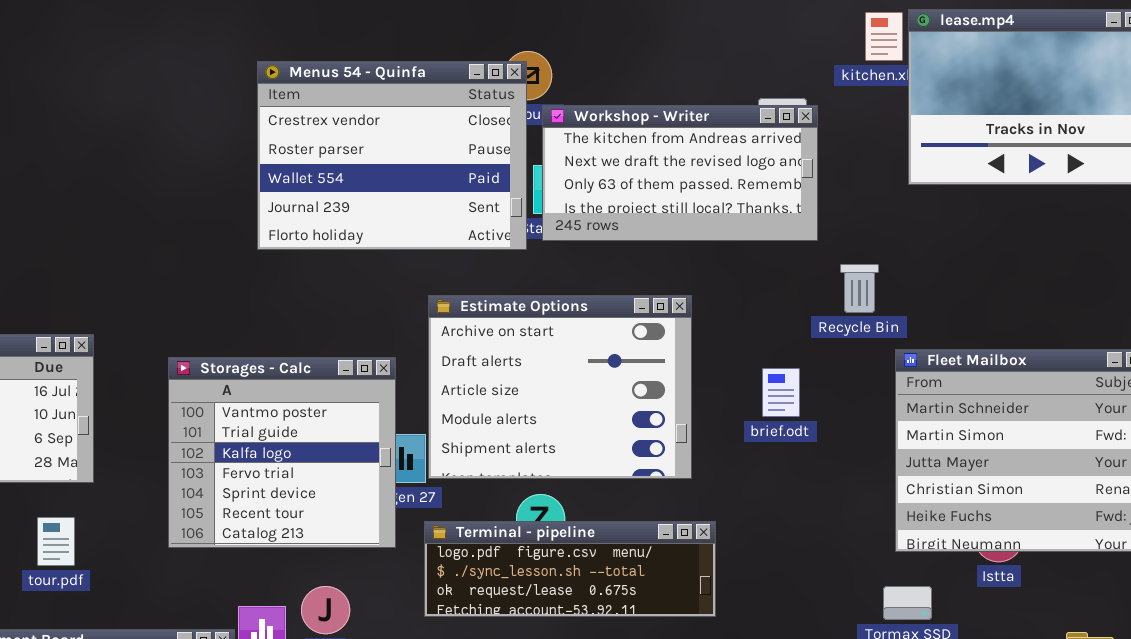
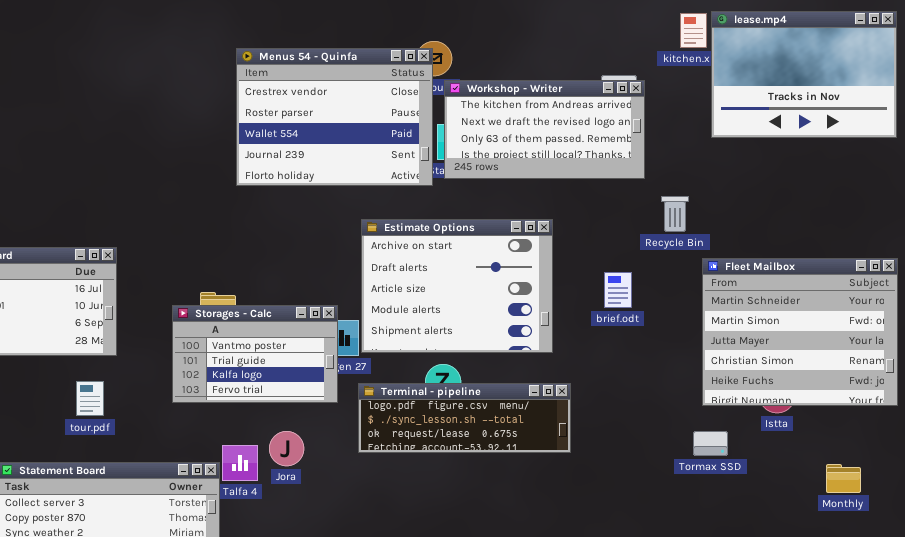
Storages - Calc: [168,357,396,548] -> [172,305,338,403], resized

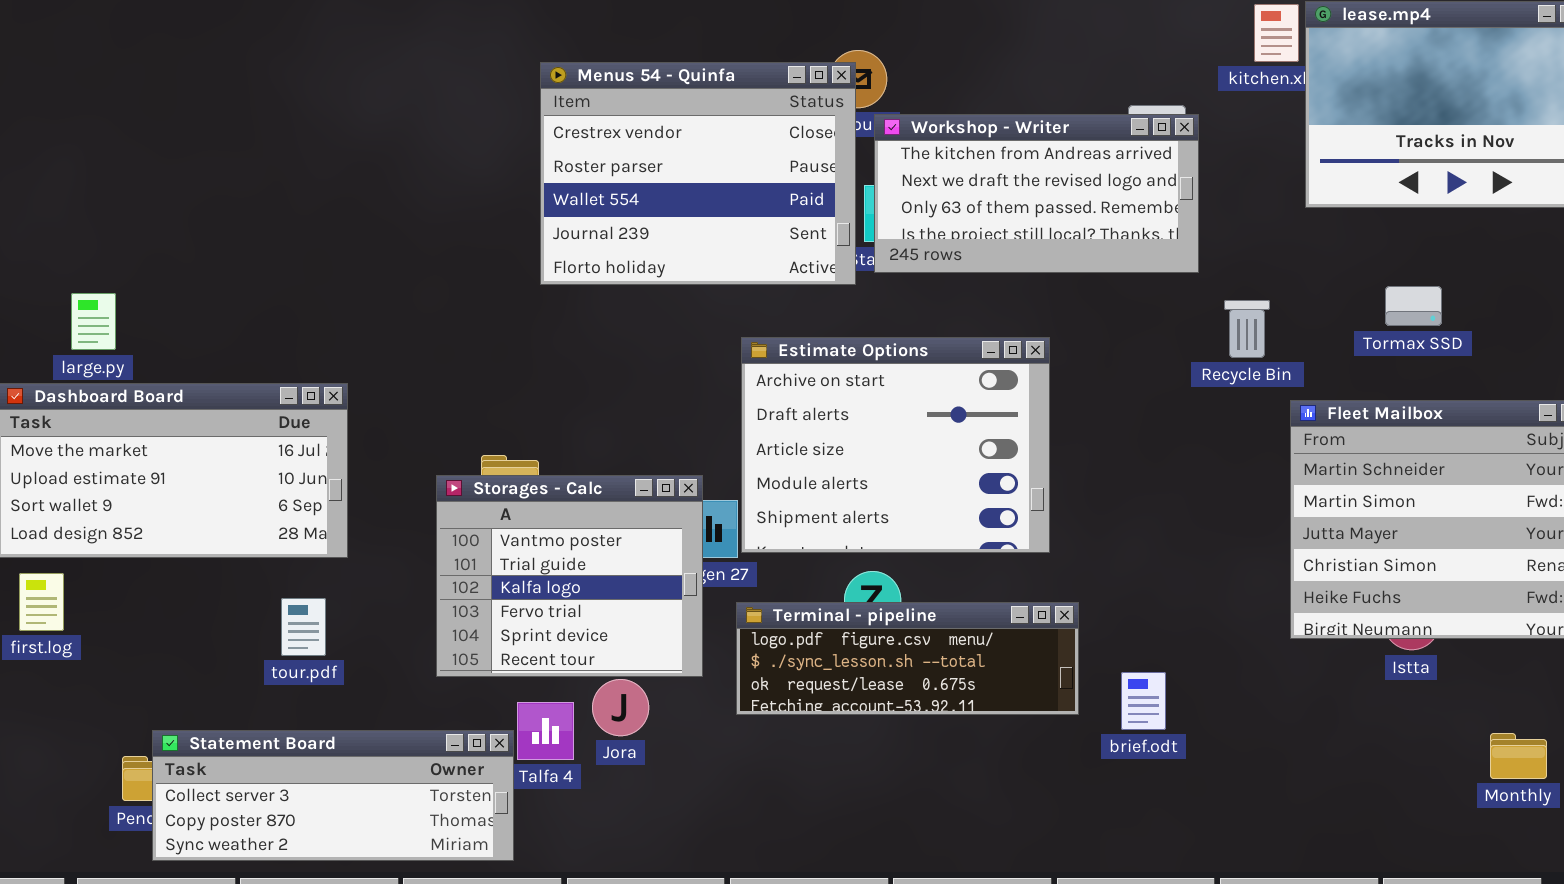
brief.odt: [604,272,632,308] -> [1121,672,1166,730], moved
Storages - Calc: [172,305,338,403] -> [436,475,703,677], resized
Tormax SSD: [693,431,728,456] -> [1385,286,1442,326], moved

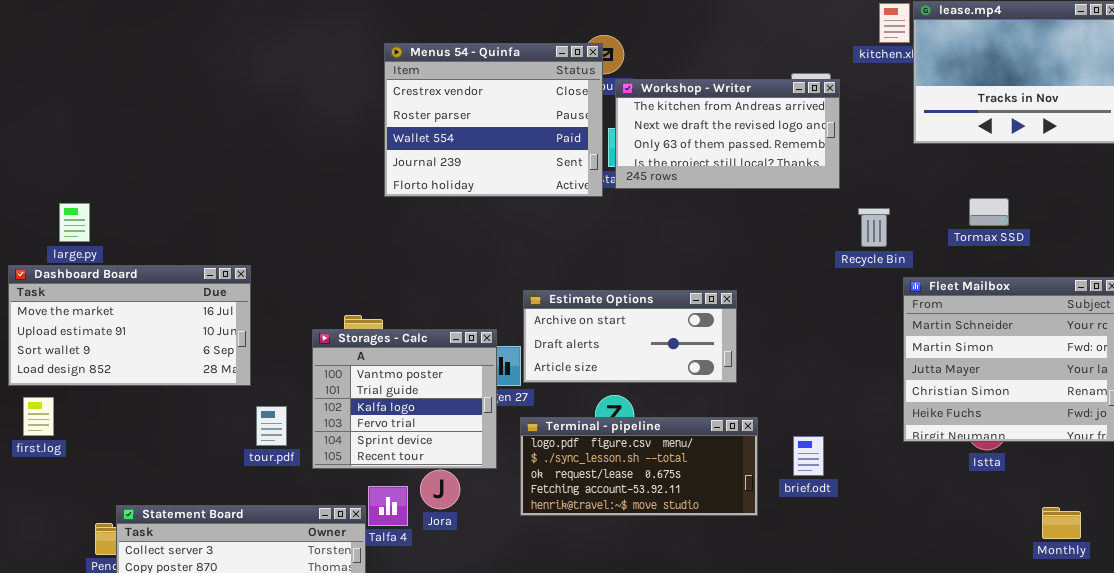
Estimate Options: [741,337,1050,553] -> [523,290,737,383], resized
tour.pdf: [281,598,326,656] -> [256,406,287,446], moved
Terminal - pipeline: [736,602,1079,715] -> [520,417,758,516], resized
brief.odt: [1121,672,1166,730] -> [793,436,824,476], moved

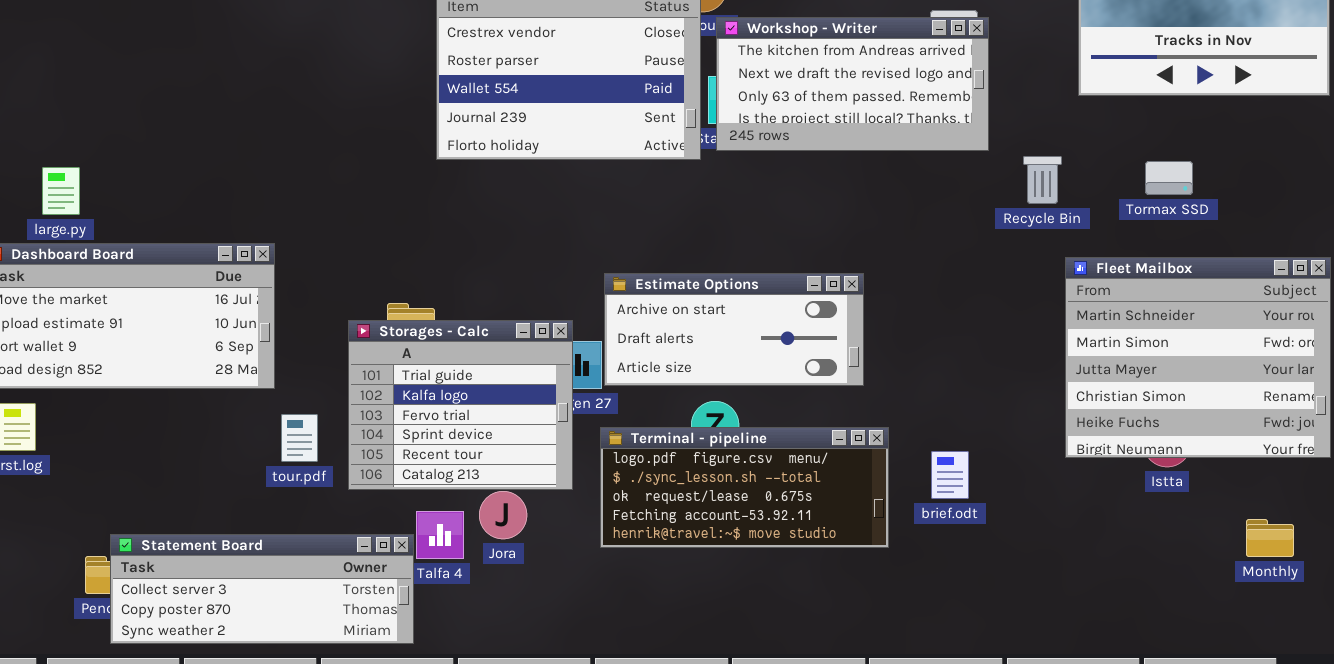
Recycle Bin: [858,208,890,247] -> [1023,156,1062,204], moved
Storages - Calc: [312,329,497,469] -> [348,320,573,490], scrolled down 1 row
Monthly: [1042,507,1081,539] -> [1246,519,1294,557], moved

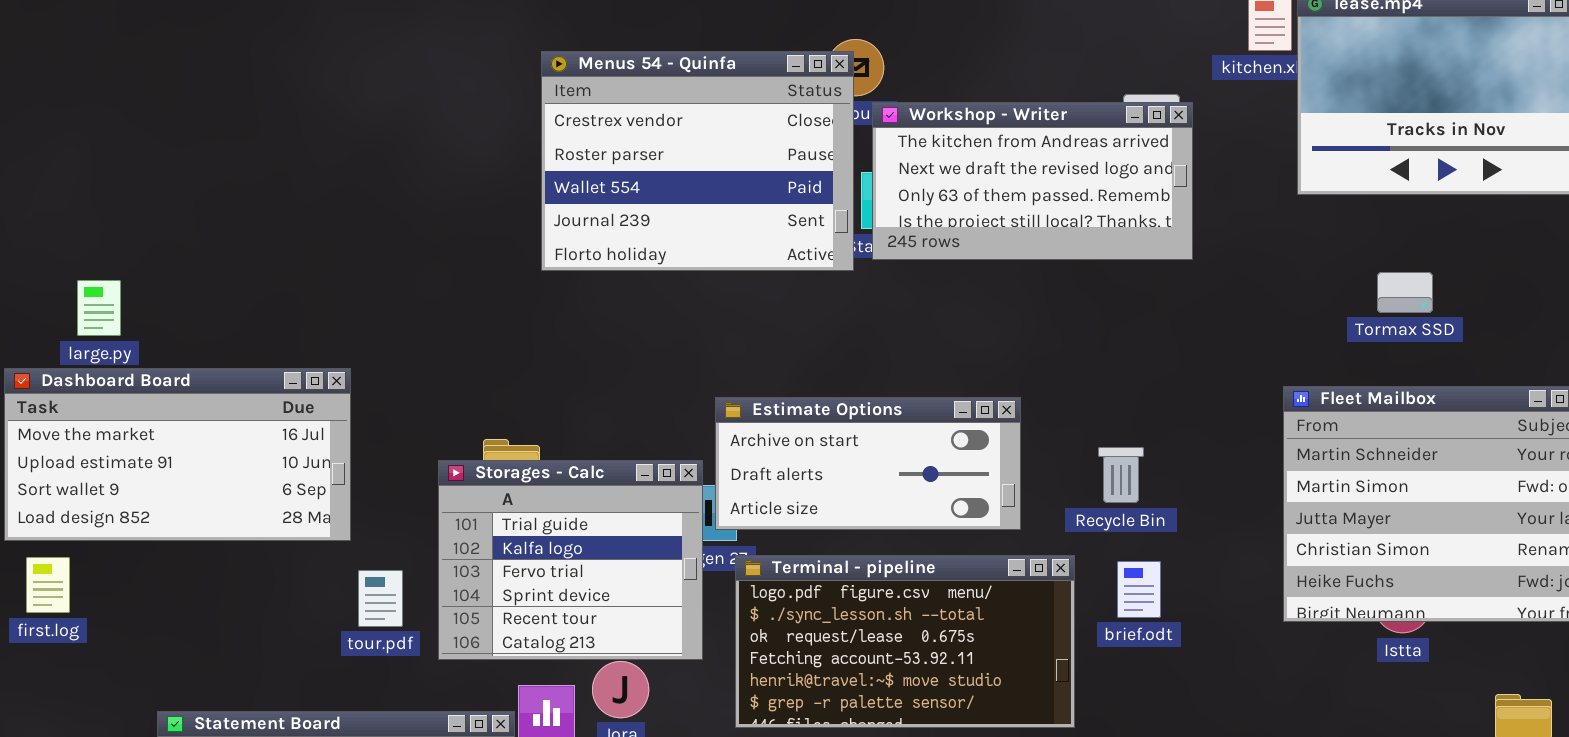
Recycle Bin: [1023,156,1062,204] -> [1098,447,1144,503], moved
Estimate Options: [604,273,864,386] -> [715,397,1021,530], moved
Terminal - pipeline: [600,427,889,548] -> [735,555,1075,728], resized
brief.odt: [931,451,969,499] -> [1117,561,1161,618], moved

